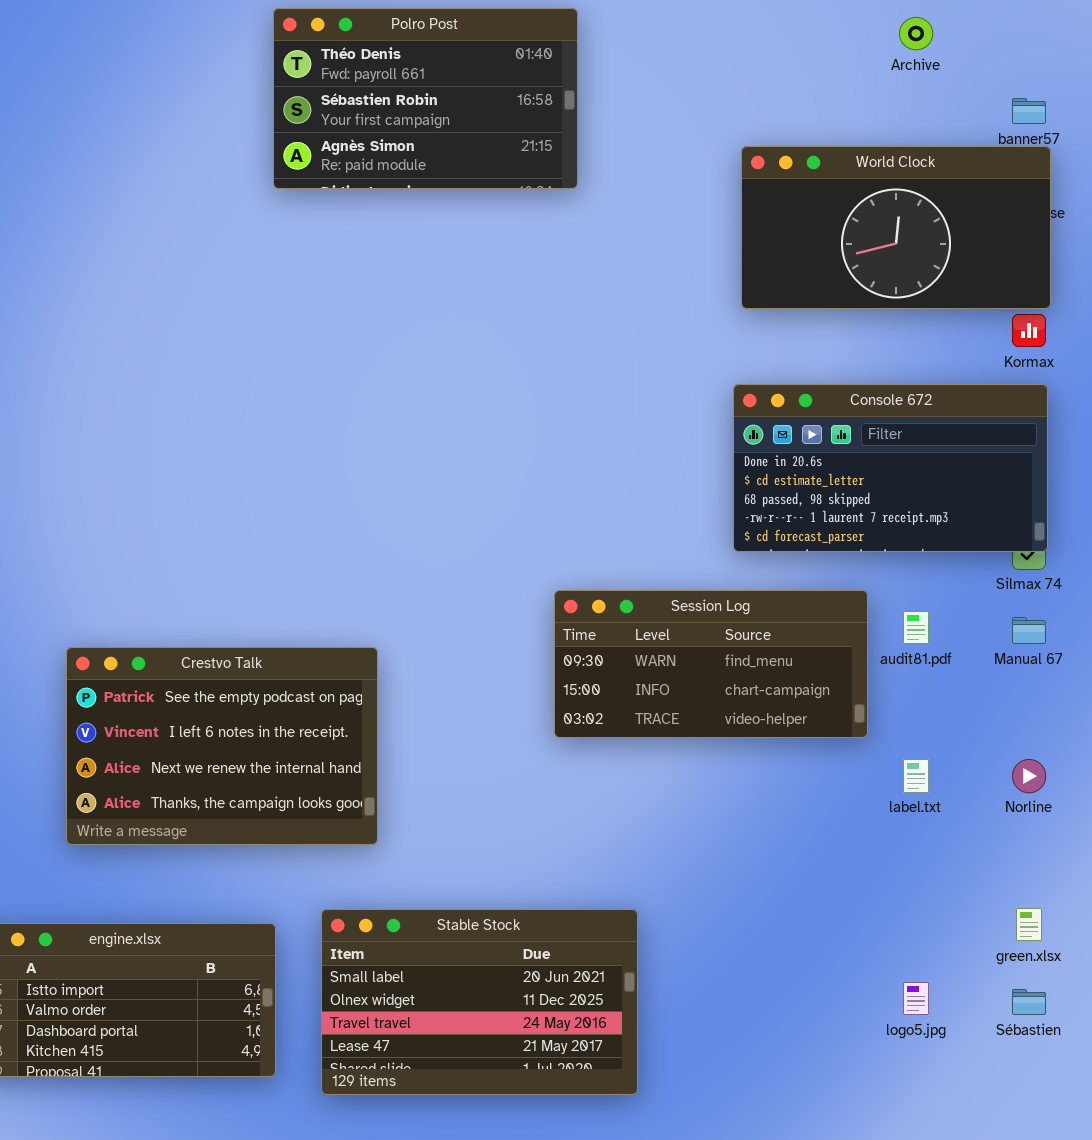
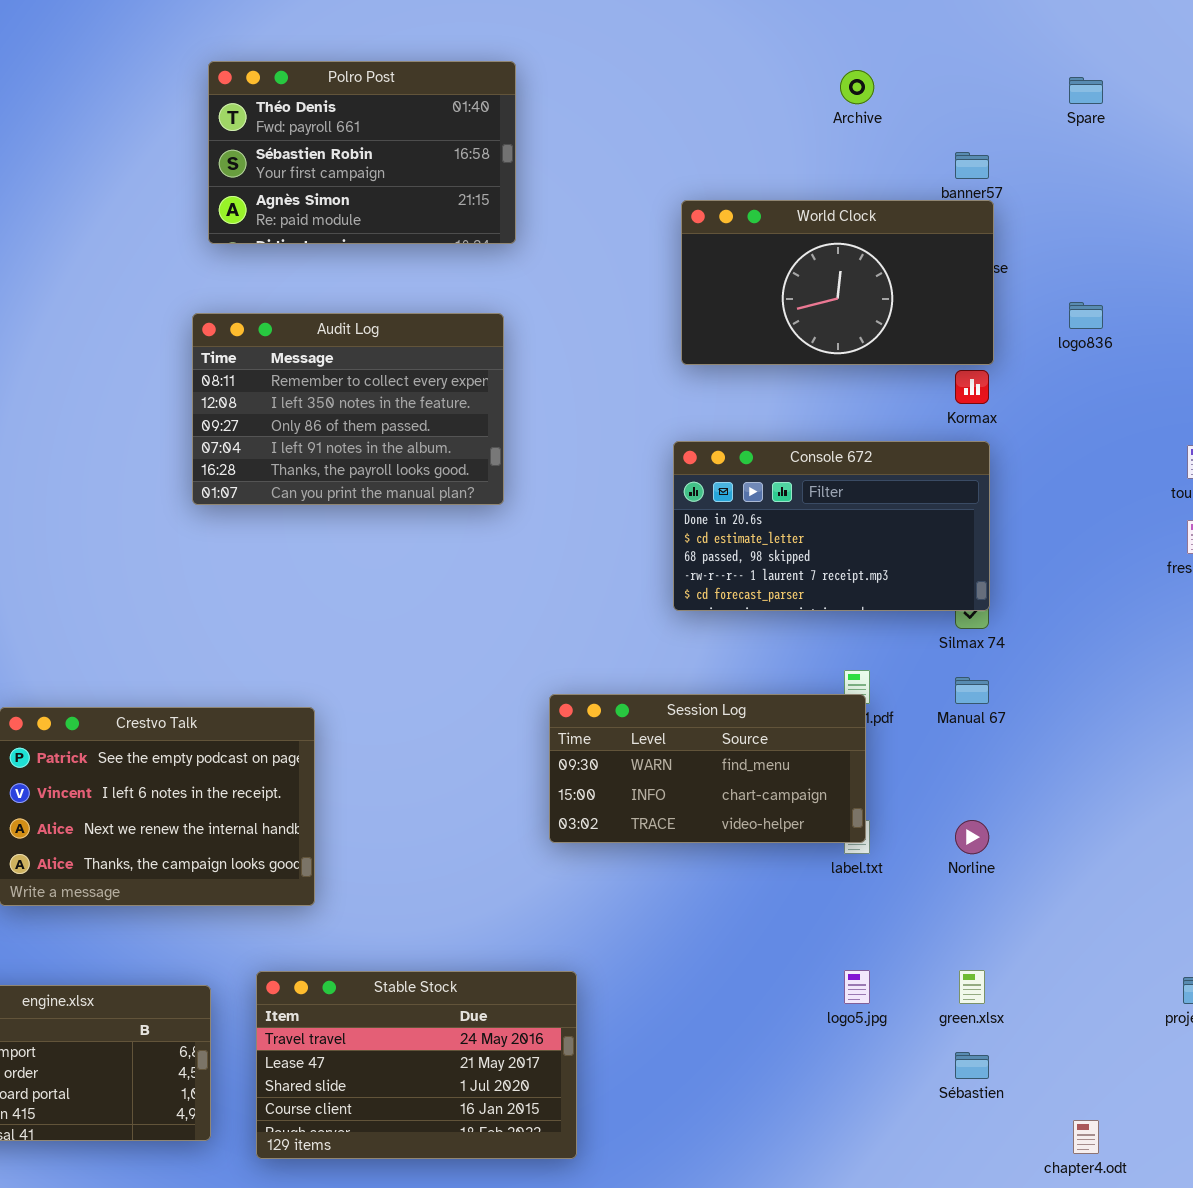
Audit Log: none -> [192,313,504,505], opened
Session Log: [554,590,868,738] -> [549,694,866,843], moved
Stable Stock: [321,909,638,1095] -> [256,971,577,1159], scrolled down 2 rows
logo5.jpg: [903,982,929,1015] -> [844,970,870,1004], moved

